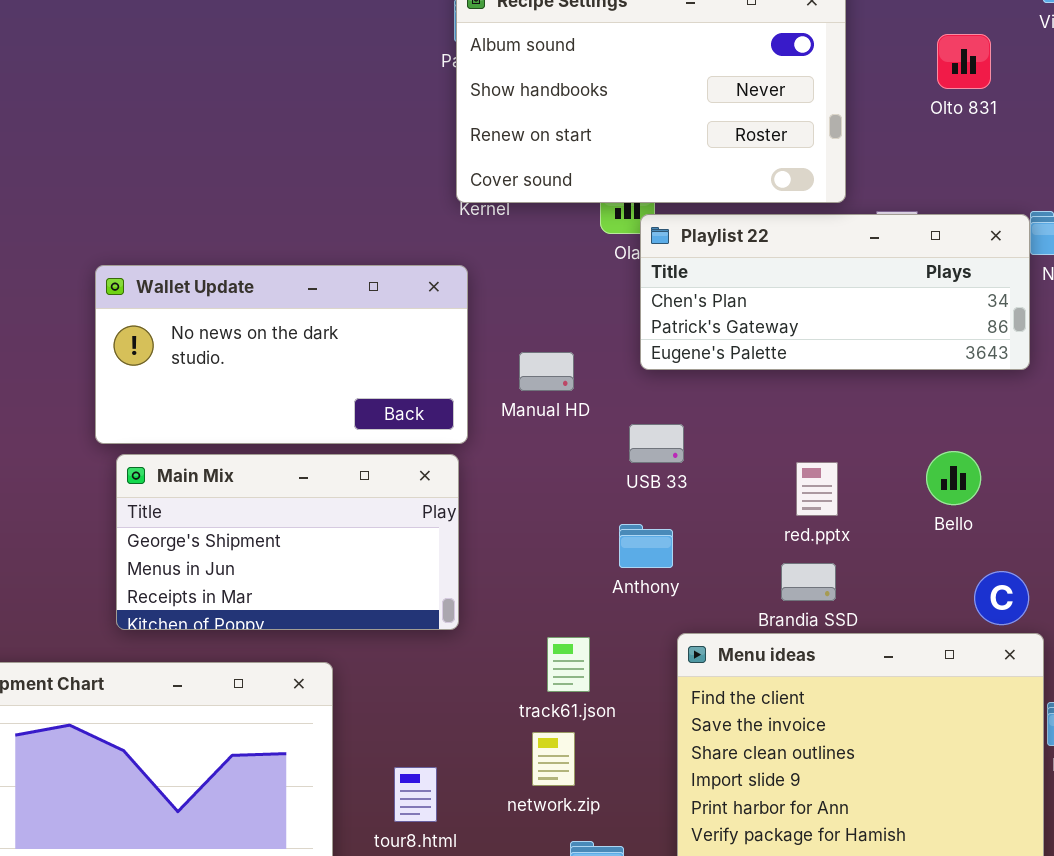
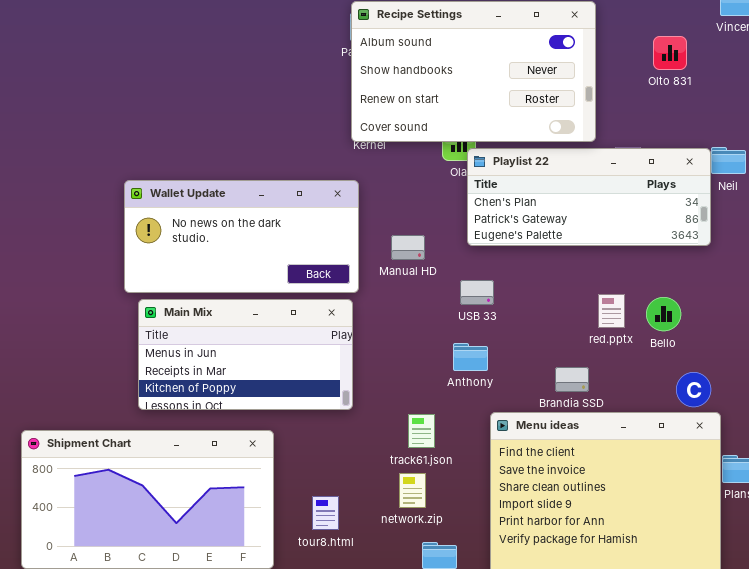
Main Mix: [116,454,459,630] -> [138,299,353,410], scrolled down 1 row
red.pptx: [796,462,838,516] -> [598,294,625,328], moved

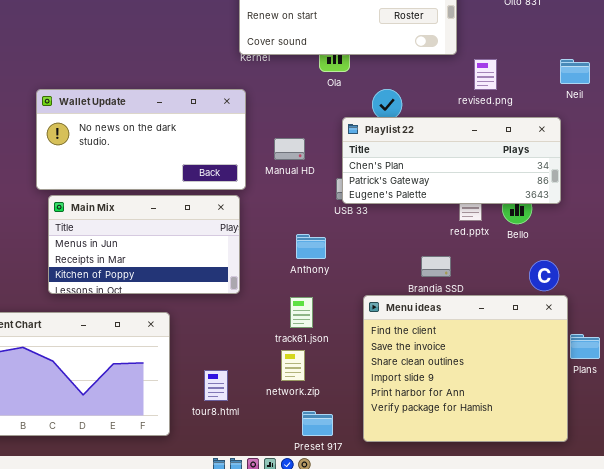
Playlist 22: [467,148,711,246] -> [342,117,561,204], moved
Anthony: [453,343,488,371] -> [296,234,326,259], moved

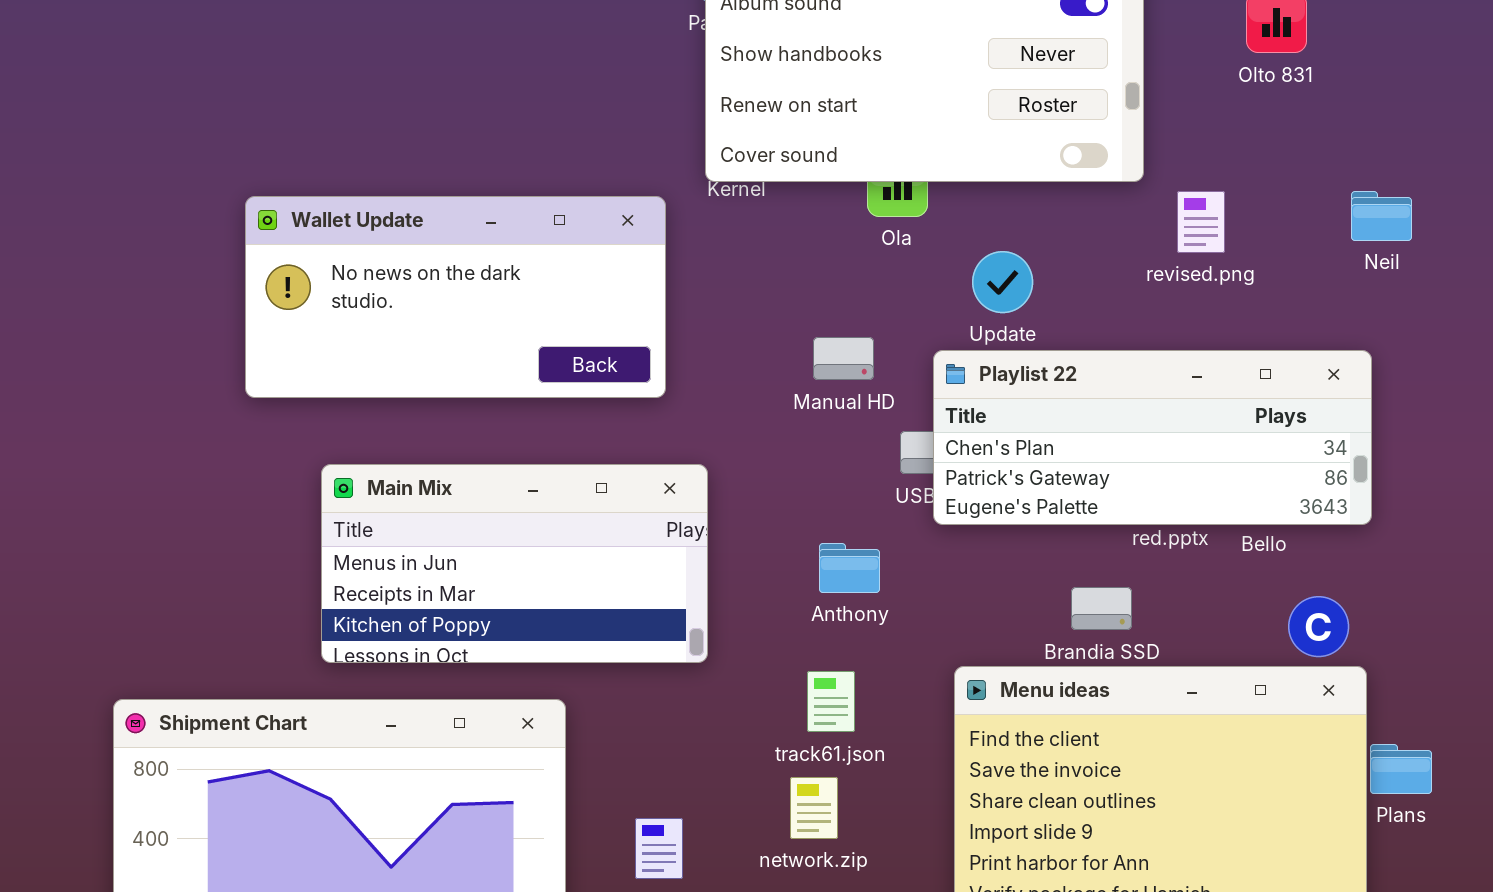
Wallet Update: [36,89,246,190] -> [245,196,666,398], moved
Playlist 22: [342,117,561,204] -> [933,350,1372,525], moved
Manual HD: [274,138,305,160] -> [813,337,874,380], moved

